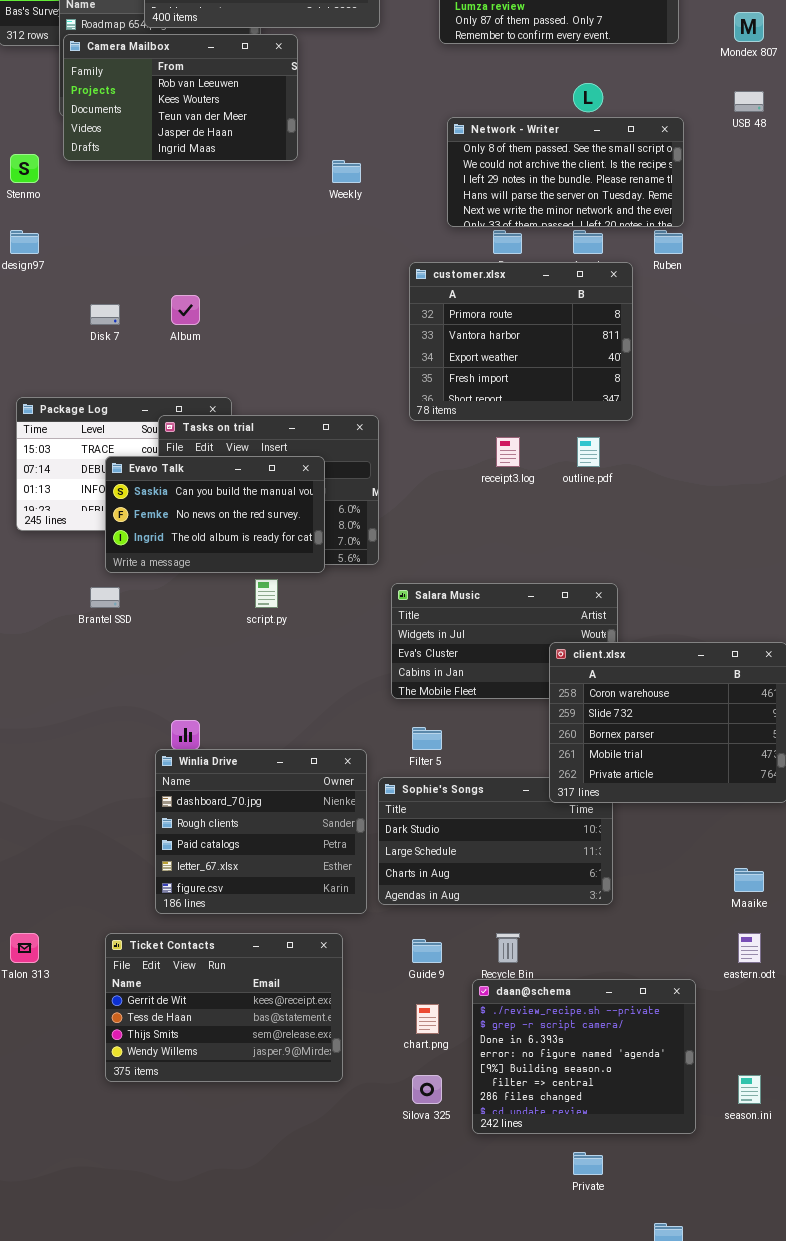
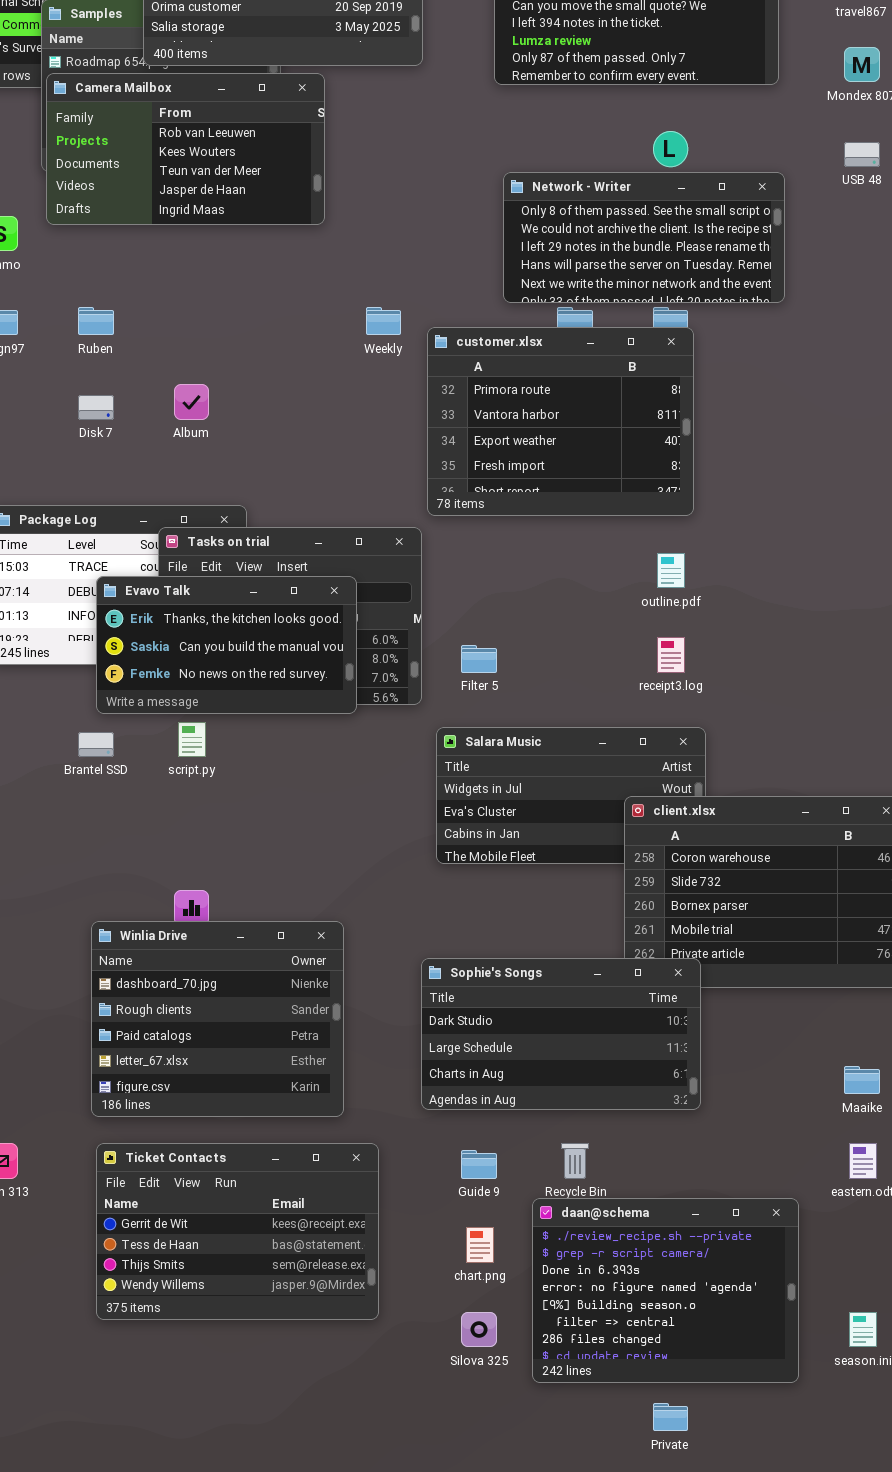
Weekly: [332,160,361,183] -> [366,307,401,335], moved
Ruben: [654,230,683,254] -> [78,307,114,335], moved
customer.xlsx: [409,262,633,421] -> [427,327,694,516], moved
receipt3.log: [496,437,520,467] -> [657,637,685,673], moved
Evavo Talk: [105,456,325,573] -> [96,576,357,714], scrolled up 1 row
script.py: [255,579,278,608] -> [178,722,206,757], moved
Filter 5: [412,727,442,750] -> [461,645,497,673], moved
Winlia Drive: [155,749,367,914] -> [91,921,344,1117], moved
Sophie's Songs: [378,777,613,905] -> [421,958,701,1110], raised

